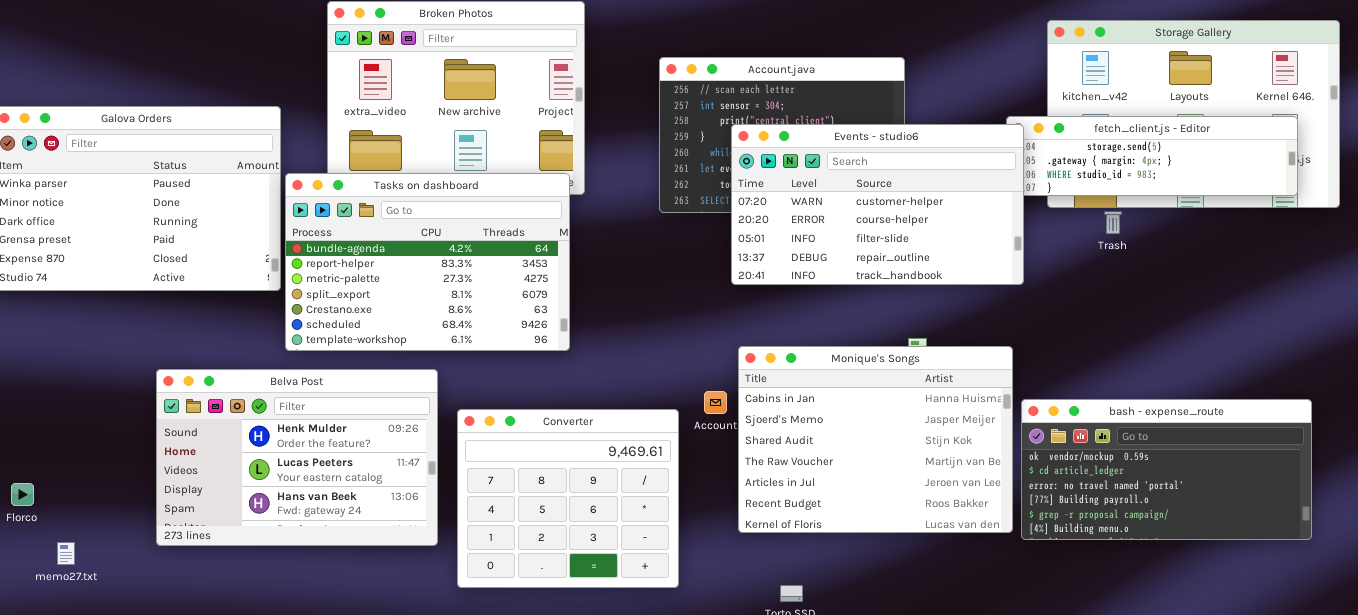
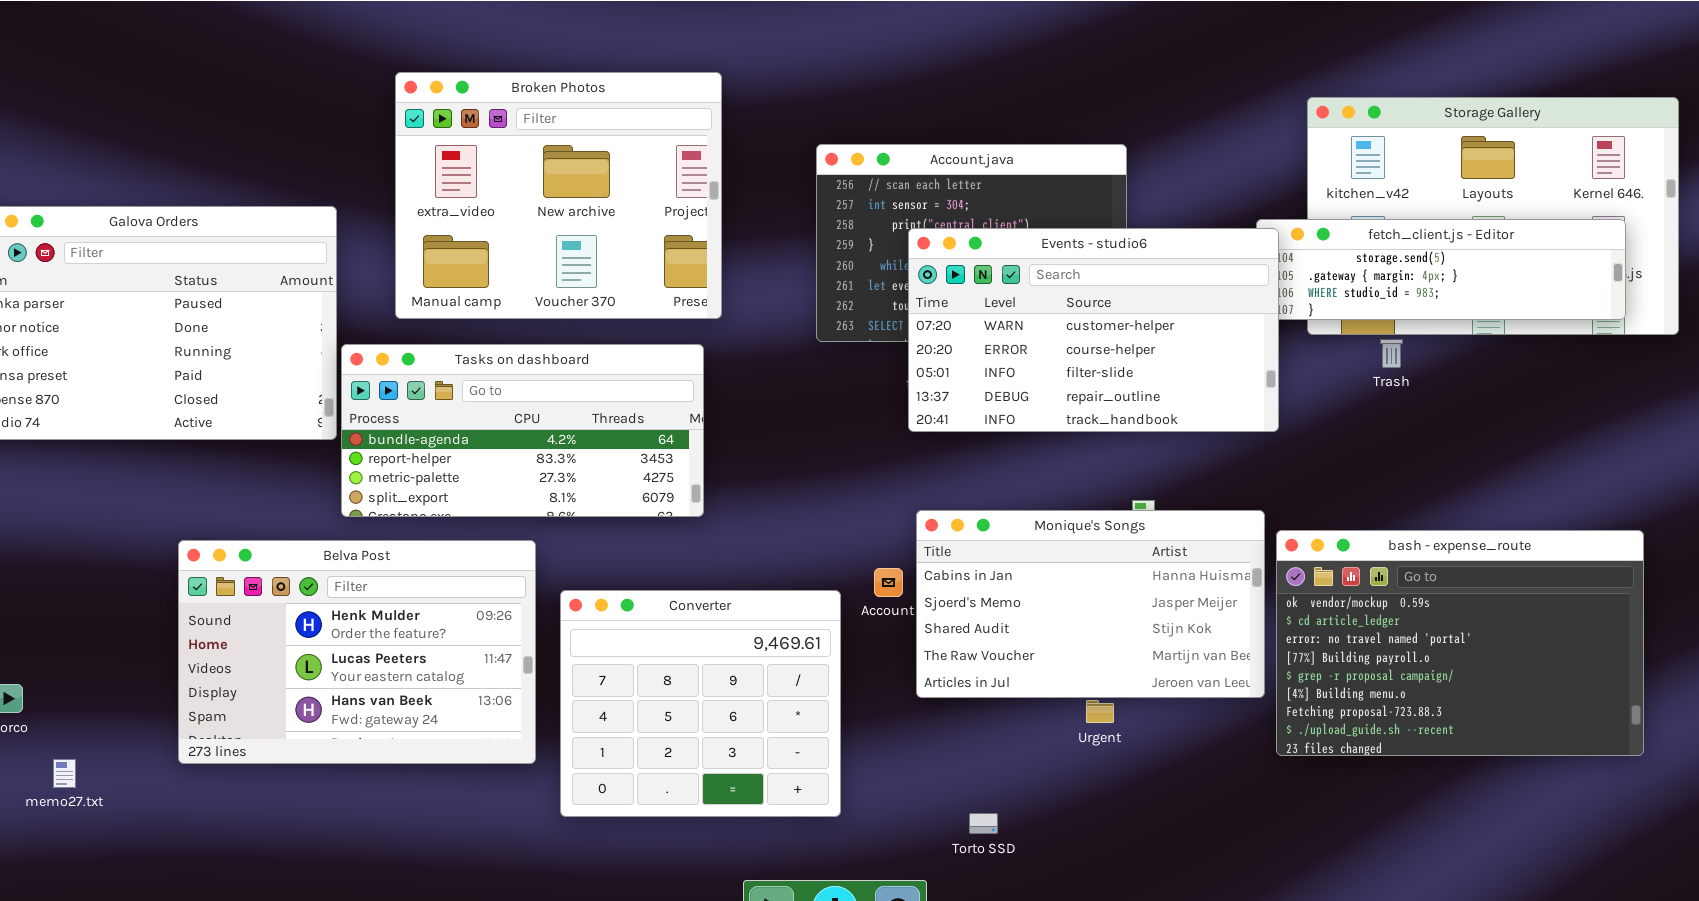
Tasks on dashboard: [285,173,570,351] -> [341,344,704,517], resized
Monique's Songs: [738,346,1013,533] -> [916,510,1265,698], resized
bash - expense_route: [1021,399,1312,540] -> [1276,530,1644,756], resized

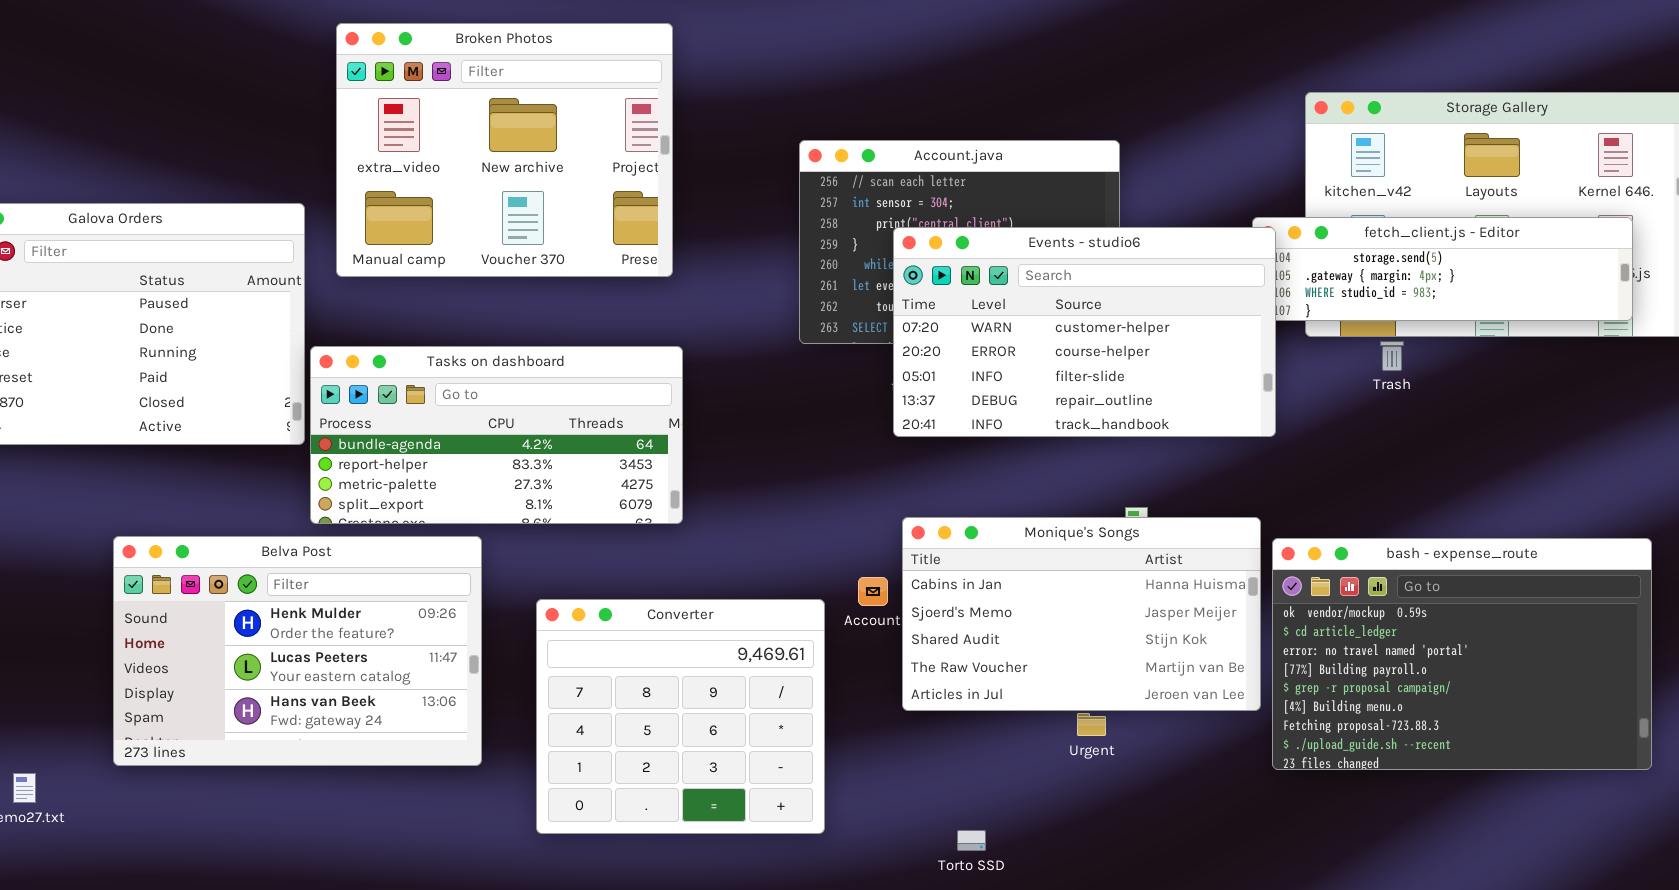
Broken Photos: [395,72,722,319] -> [336,23,673,277], moved
Belva Post: [178,540,536,764] -> [113,536,482,766], moved

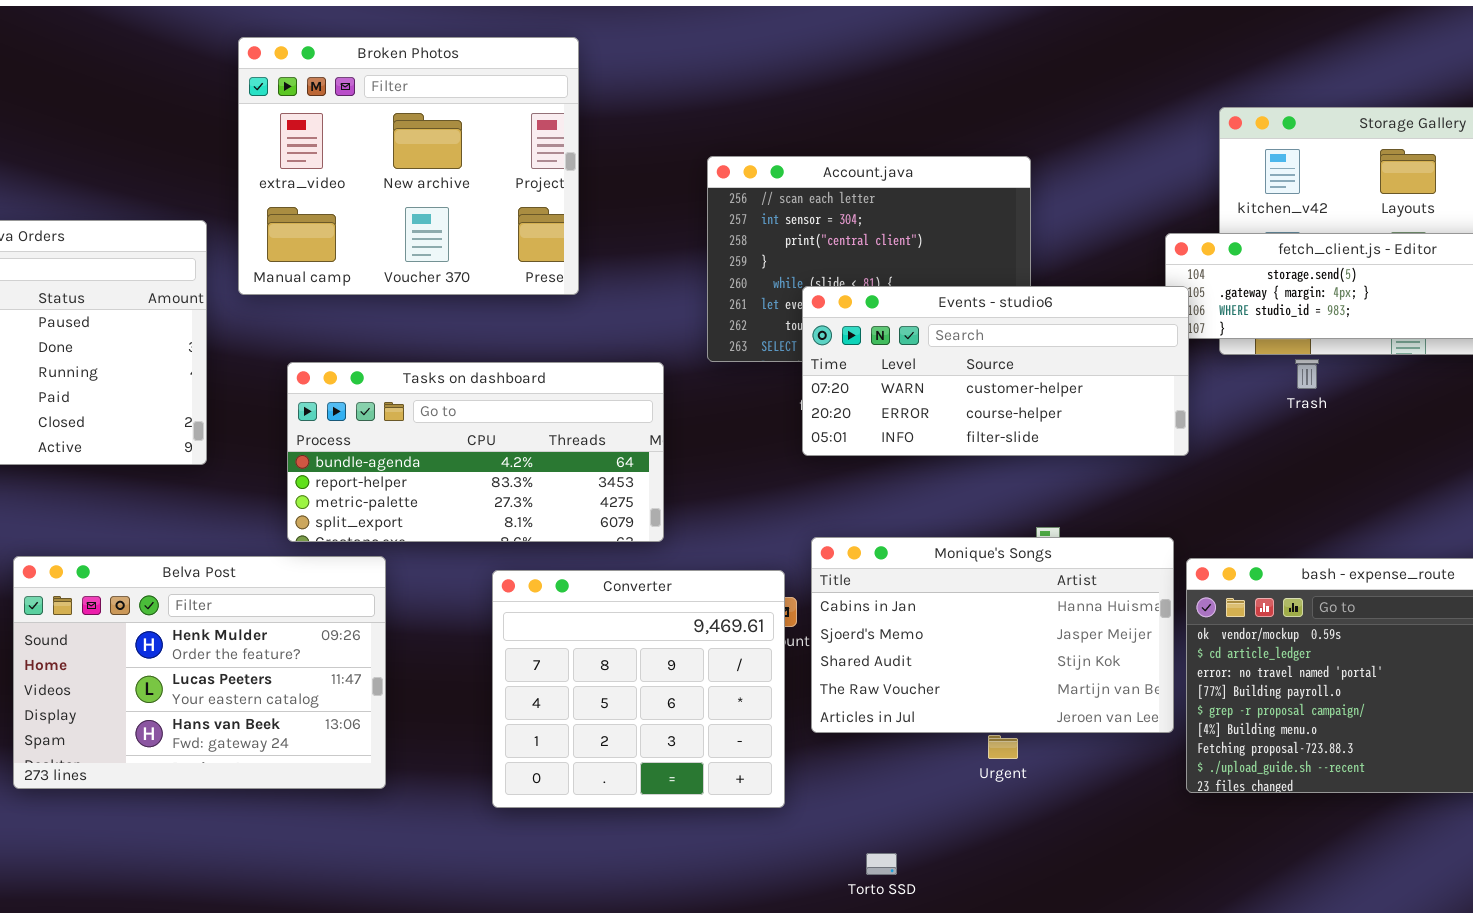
Events - studio6: [893,227,1276,437] -> [802,286,1189,456], resized
Tasks on dashboard: [310,346,683,524] -> [287,362,664,542], moved
Converter: [536,599,825,834] -> [492,570,785,808], moved

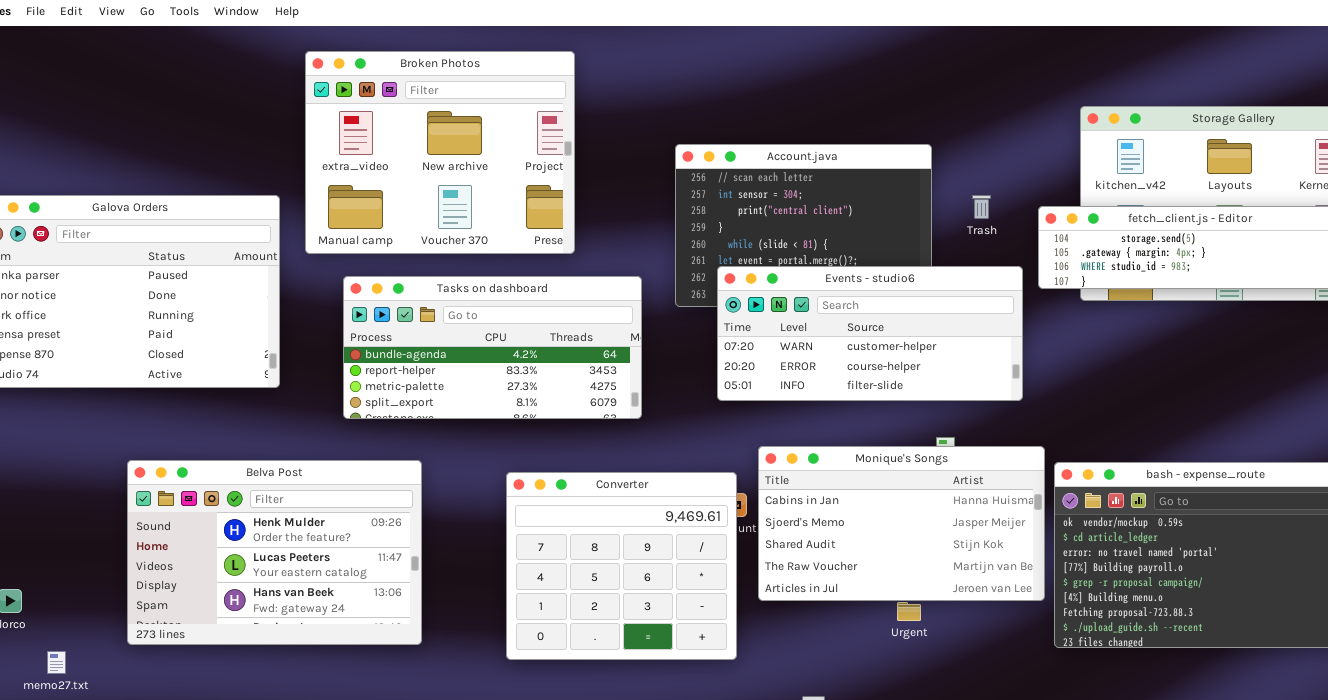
Events - studio6: [802,286,1189,456] -> [717,266,1023,401], moved
Trash: [1295,359,1319,389] -> [972,195,991,219], moved
Tasks on dashboard: [287,362,664,542] -> [343,276,642,419], moved

